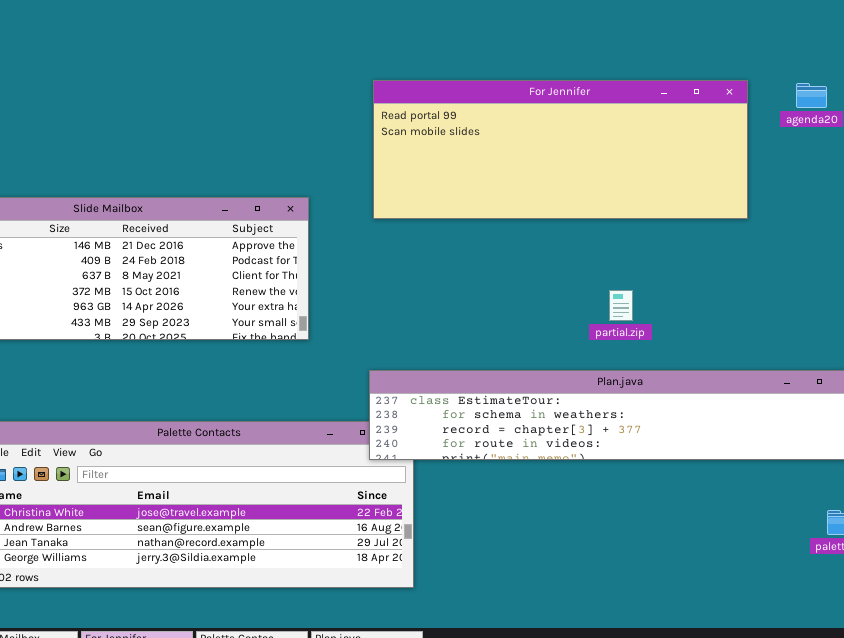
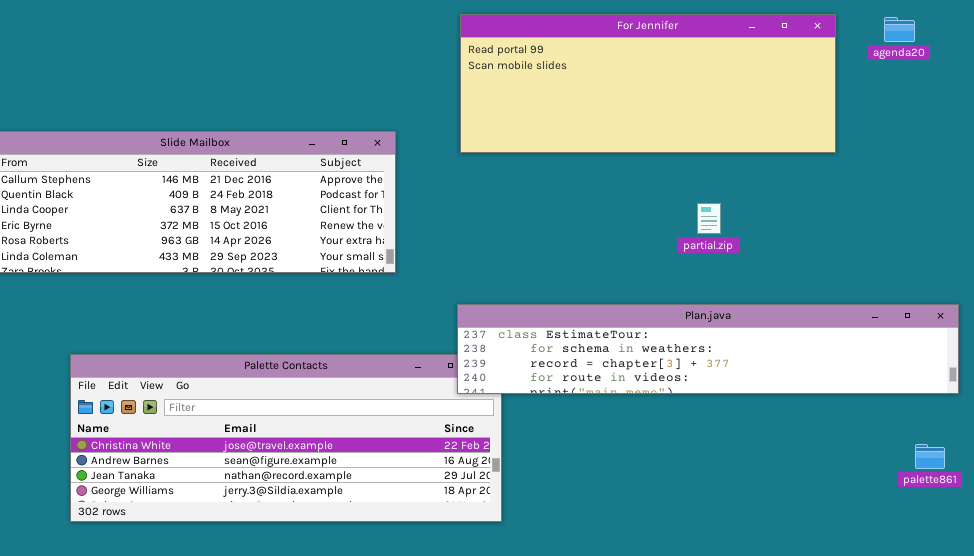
partial.zip: [609,290,633,321] -> [697,203,721,234], moved

